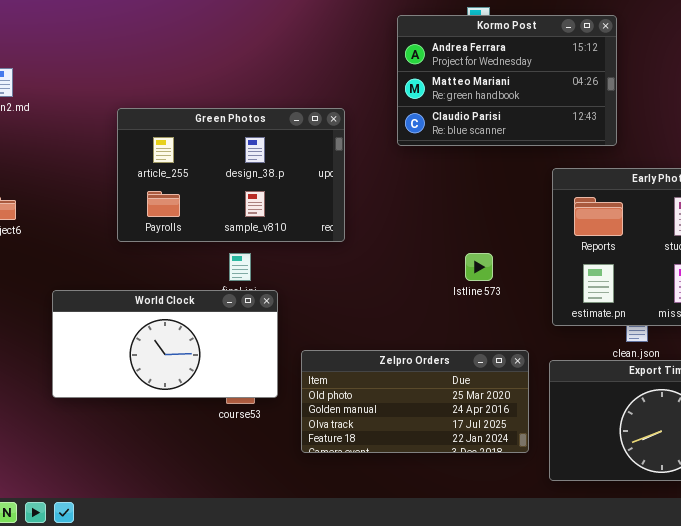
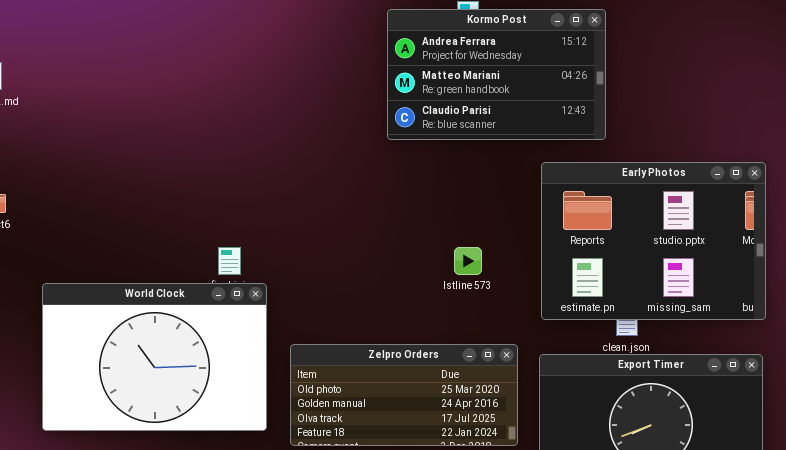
Green Photos: [117,108,345,242] -> none, closed
World Clock: [52,290,278,398] -> [42,283,267,431], resized

